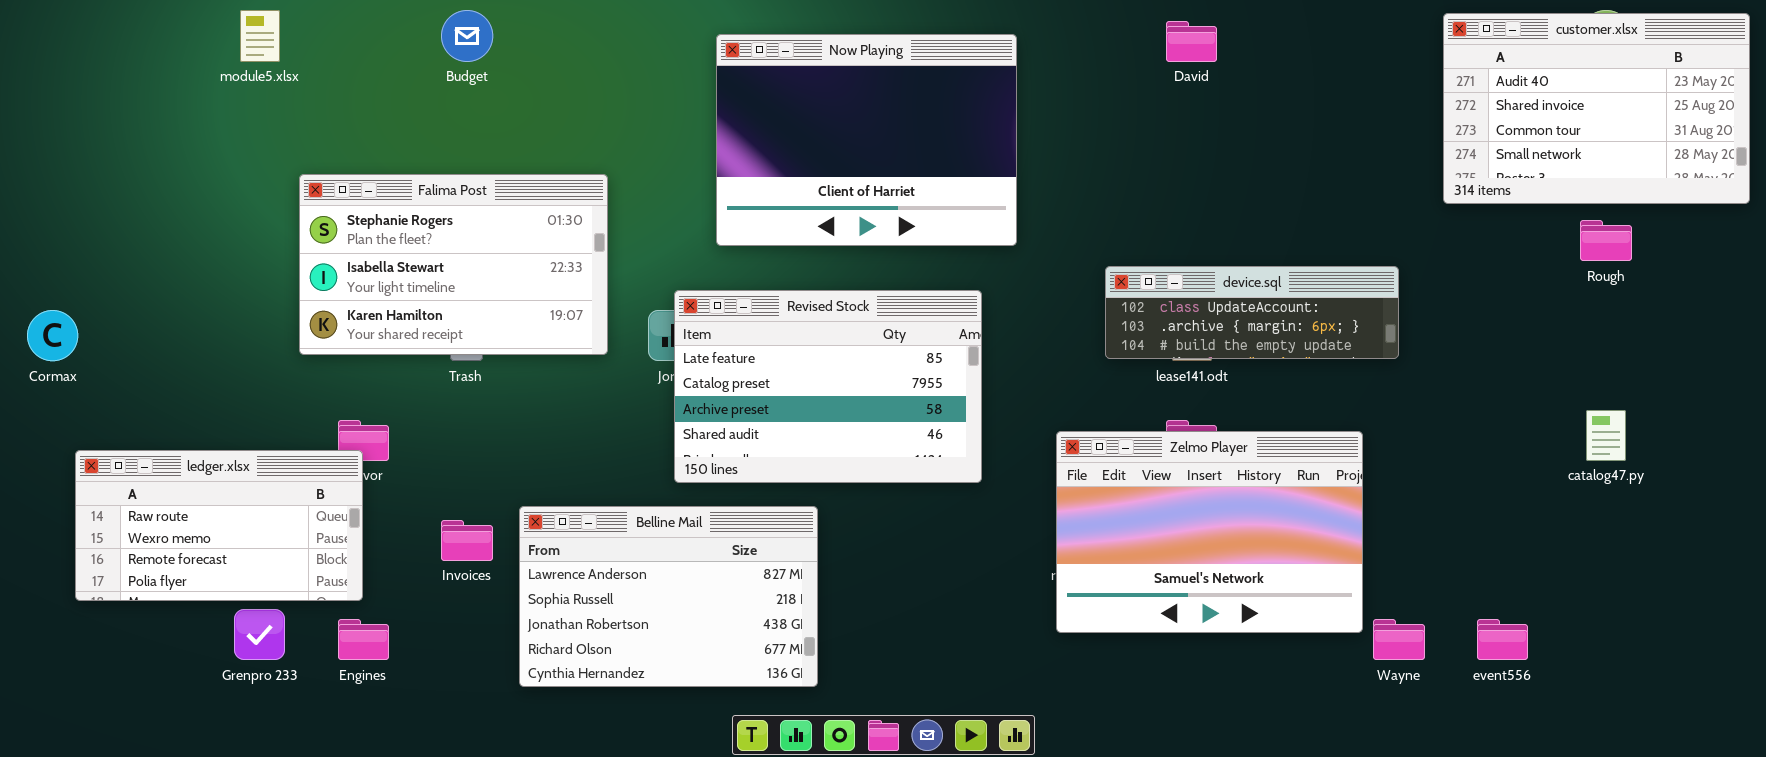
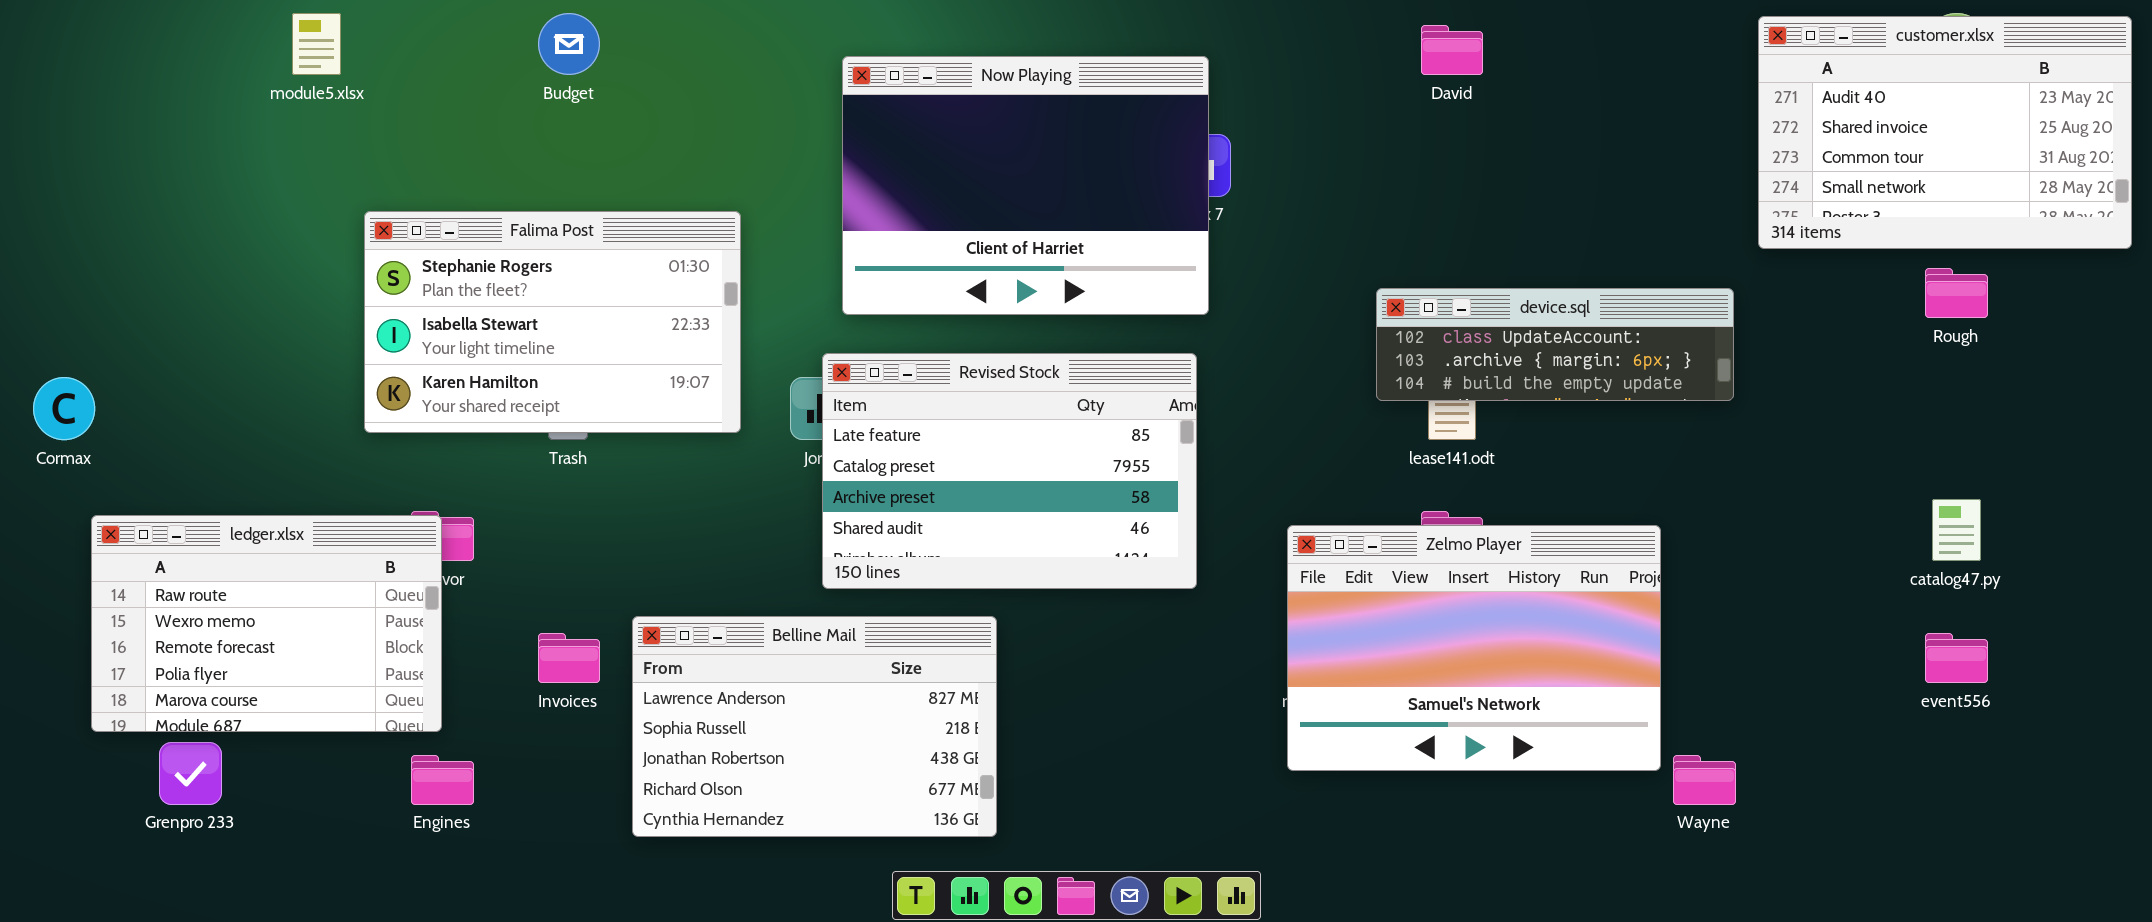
Now Playing: [716,34,1017,246] -> [842,56,1209,315], moved
device.sql: [1105,266,1399,359] -> [1376,288,1734,401], moved
ledger.xlsx: [75,450,363,601] -> [91,515,442,732], resized
Grenpro 233: [234,609,285,660] -> [159,742,222,805], moved
event556: [1477,619,1528,660] -> [1925,633,1988,683], moved

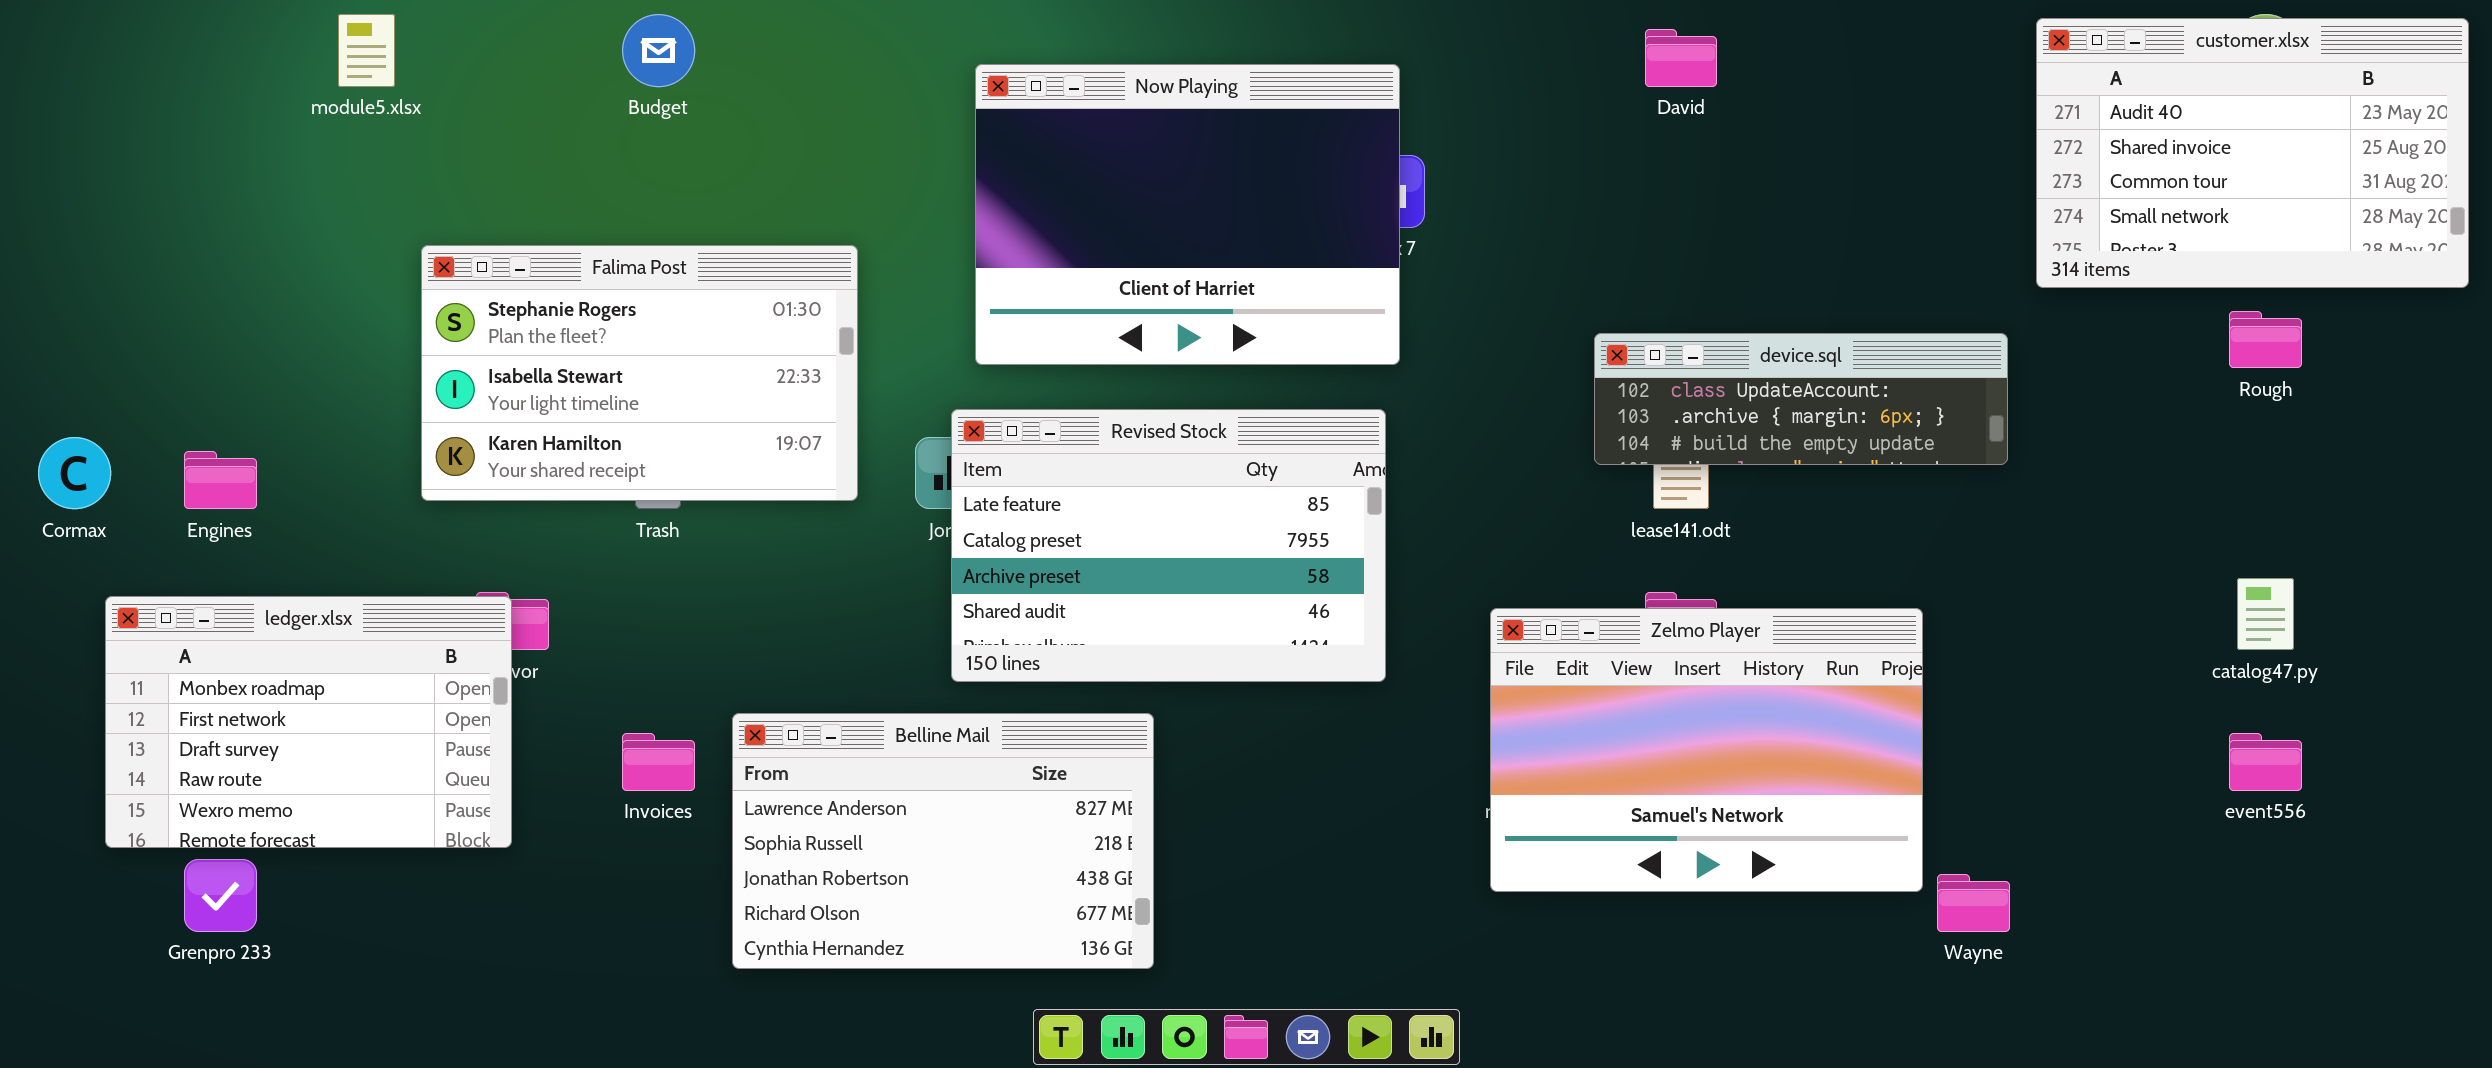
ledger.xlsx: [91,515,442,732] -> [105,596,512,848], scrolled up 3 rows
Engines: [411,755,474,805] -> [184,451,257,509], moved

